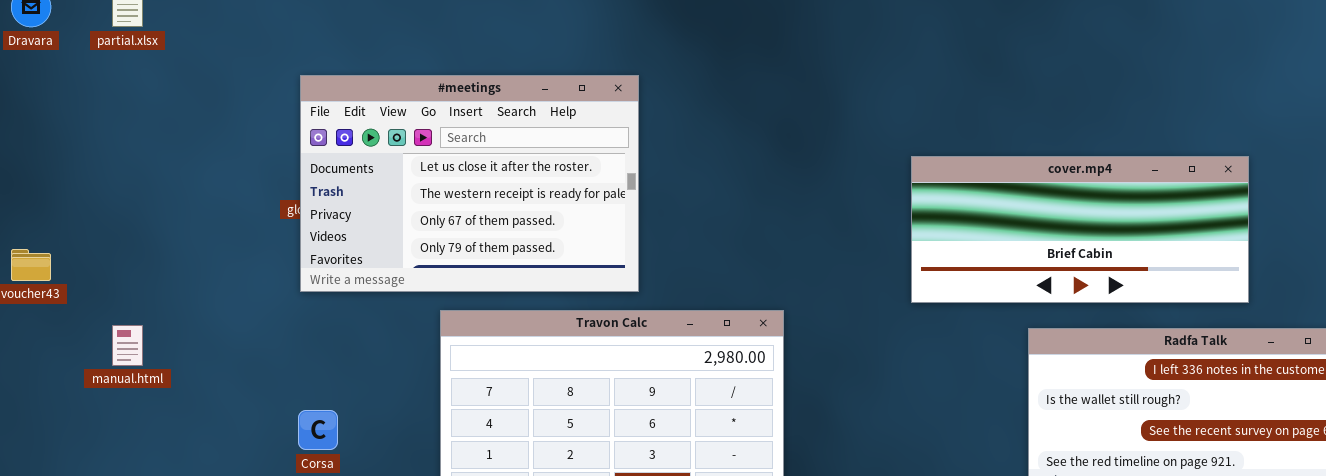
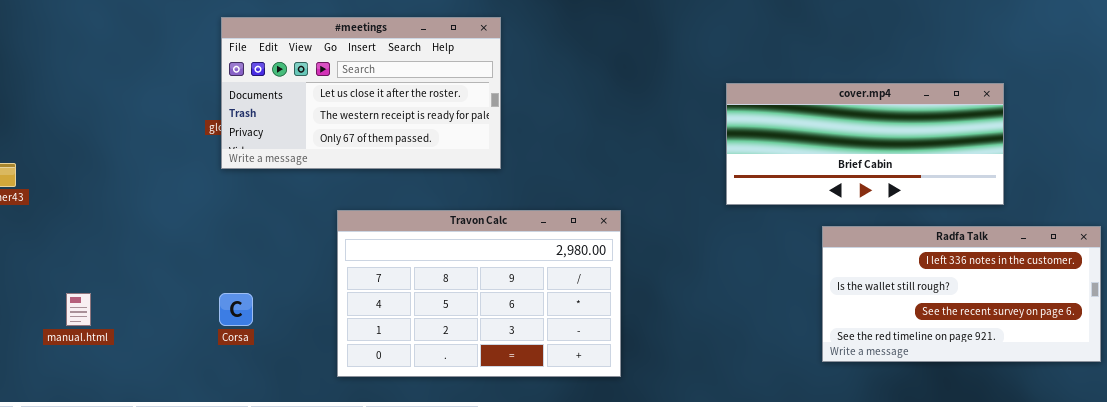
#meetings: [300,75,639,292] -> [221,17,501,169], resized
manual.html: [112,325,143,366] -> [66,293,91,326], moved

